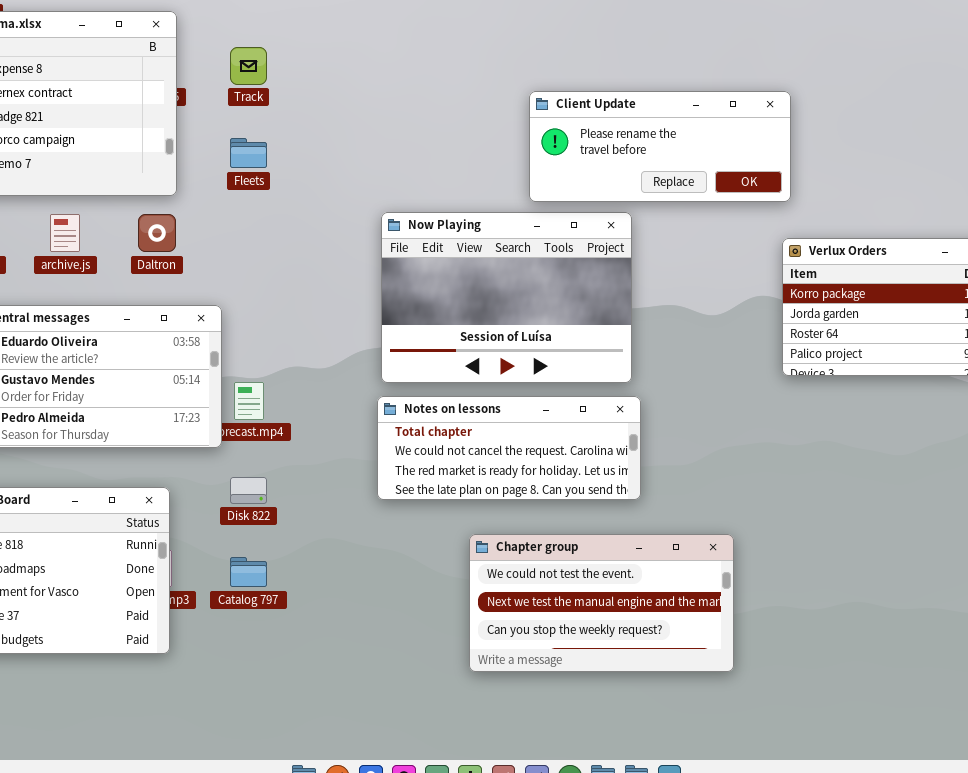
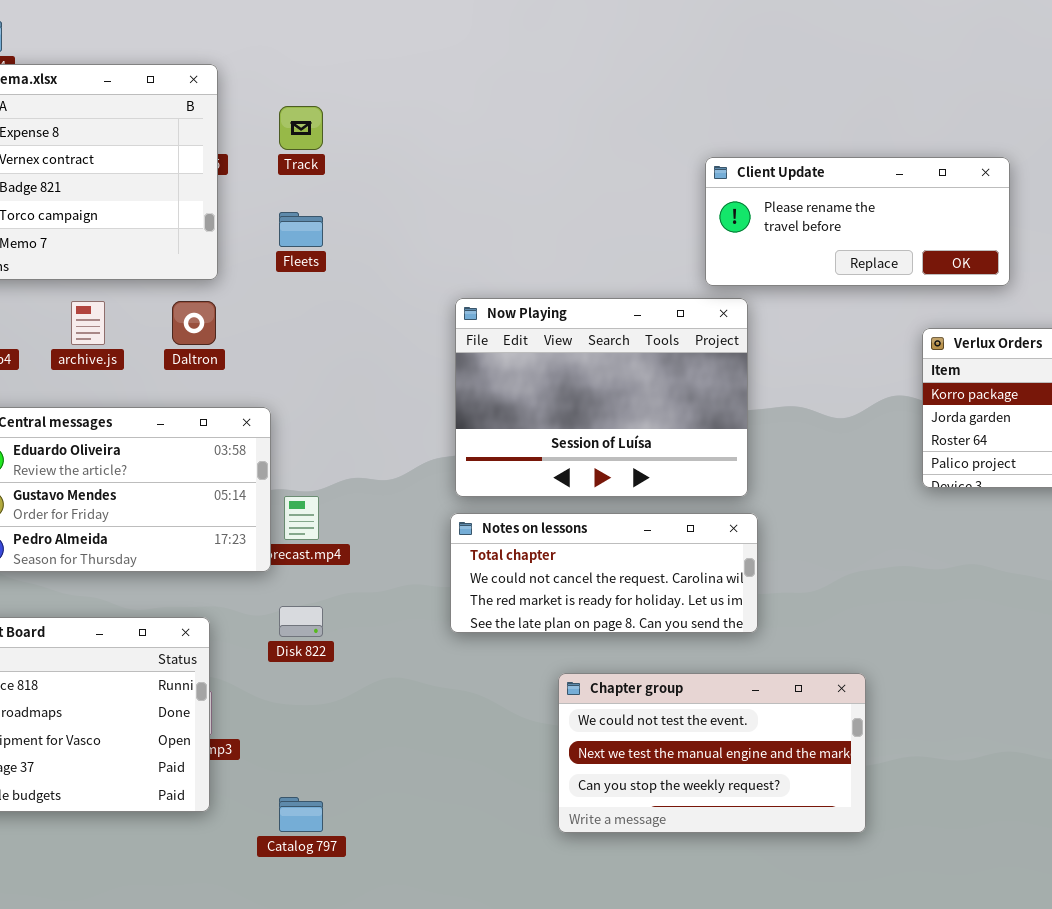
Client Update: [529,91,791,202] -> [705,157,1010,286], moved
Catalog 797: [230,557,267,587] -> [279,797,323,832], moved

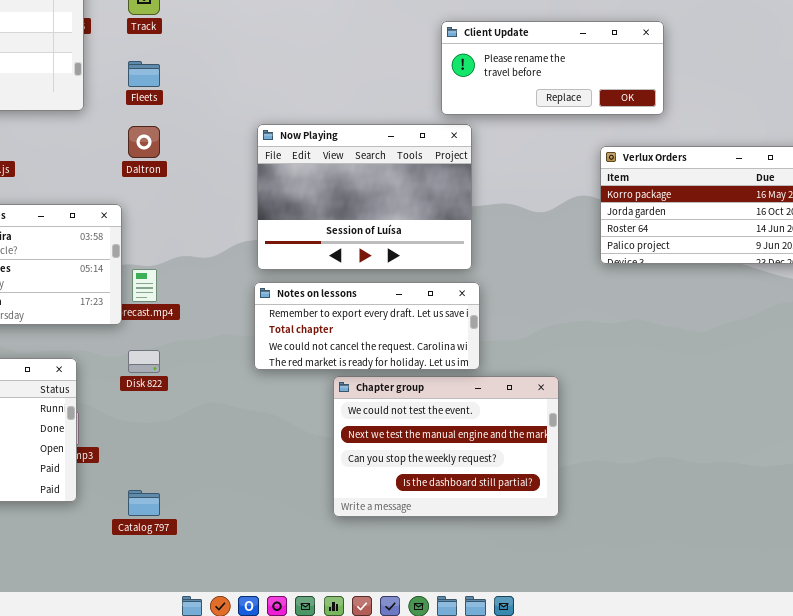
Daltron: [172,301,216,345] -> [128,126,160,158], moved
Notes on lessons: [450,513,758,633] -> [254,282,480,370], scrolled up 1 row
Chapter group: [558,673,866,833] -> [333,376,559,517], resized

